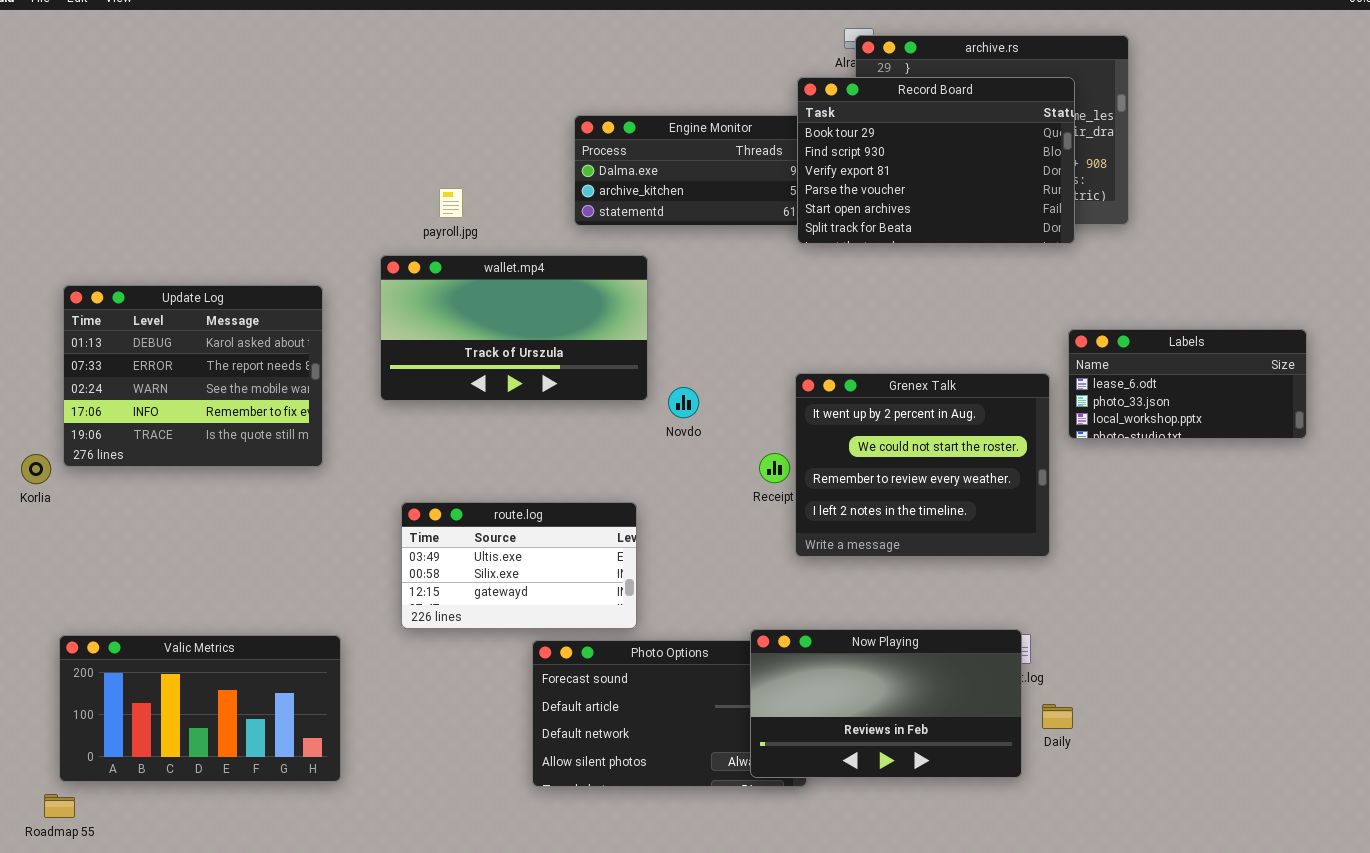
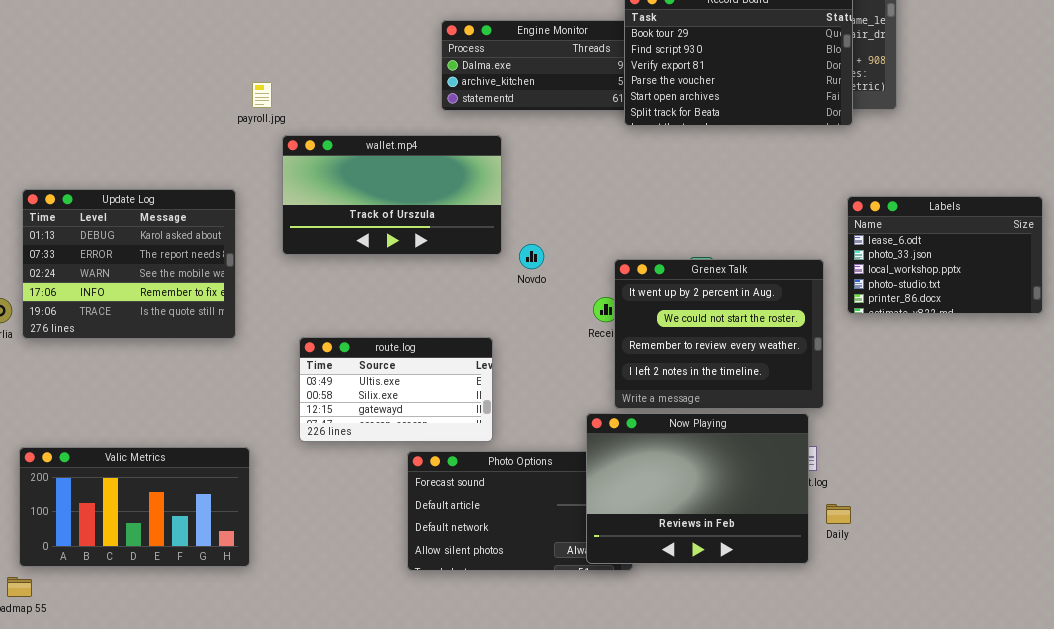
payroll.jpg: [439,188,463,218] -> [252,82,272,108], moved
Update Log: [63,285,323,467] -> [22,189,236,339], moved
Labels: [1068,329,1307,439] -> [847,196,1043,314], resized
Grenex Talk: [795,373,1050,557] -> [614,259,824,409], moved
Now Playing: [750,629,1022,778] -> [586,413,809,564], resized

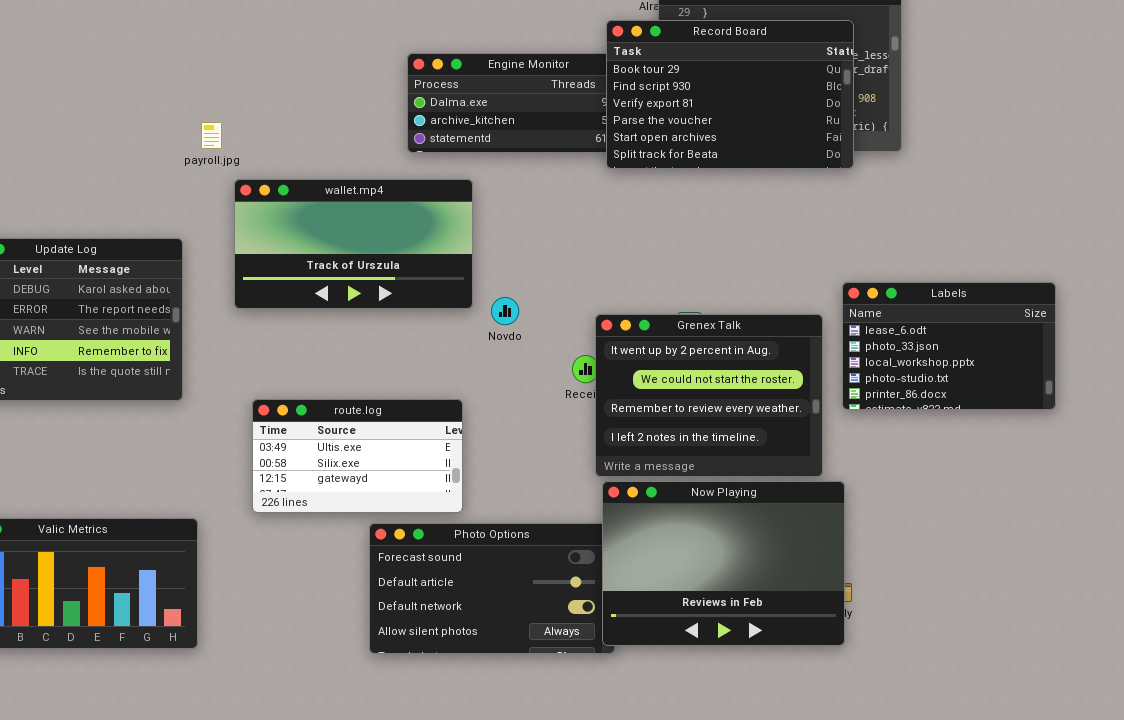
Labels: [847,196,1043,314] -> [842,282,1056,410], moved
Now Playing: [586,413,809,564] -> [602,481,845,646], moved

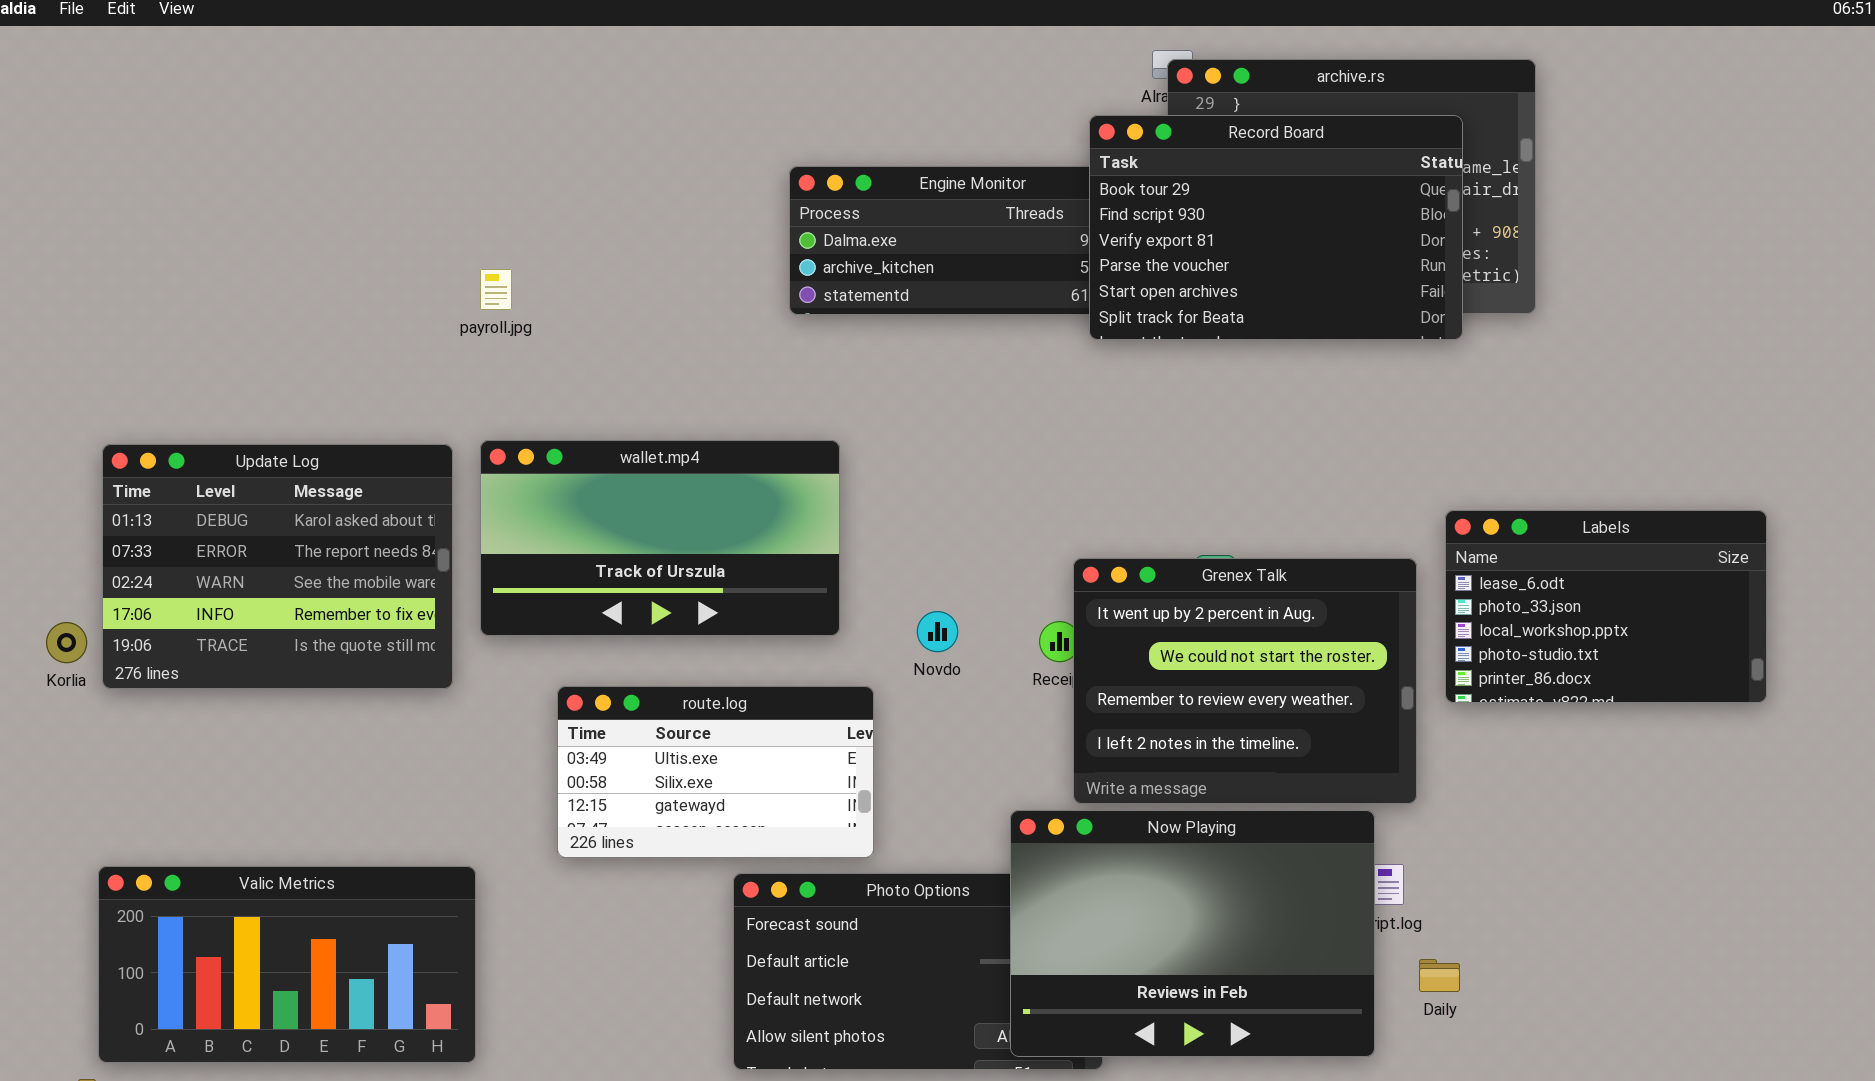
wallet.mp4: [234,179,473,309] -> [480,440,840,636], moved
Novdo: [491,297,519,325] -> [917,611,958,652], moved
Now Playing: [602,481,845,646] -> [1010,810,1375,1057], moved

